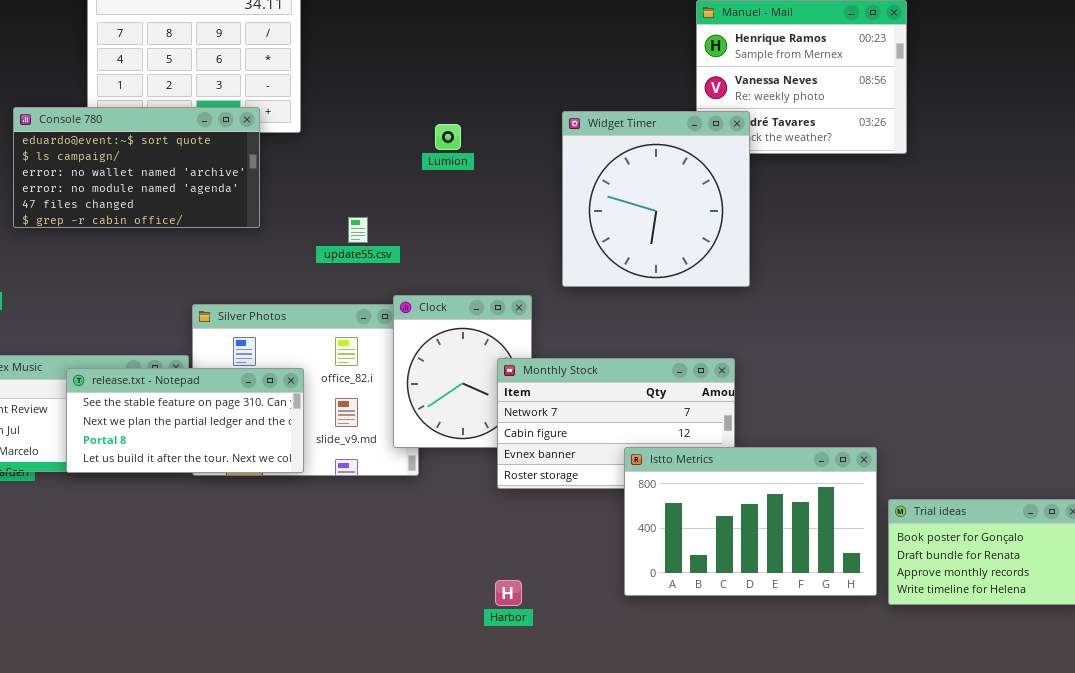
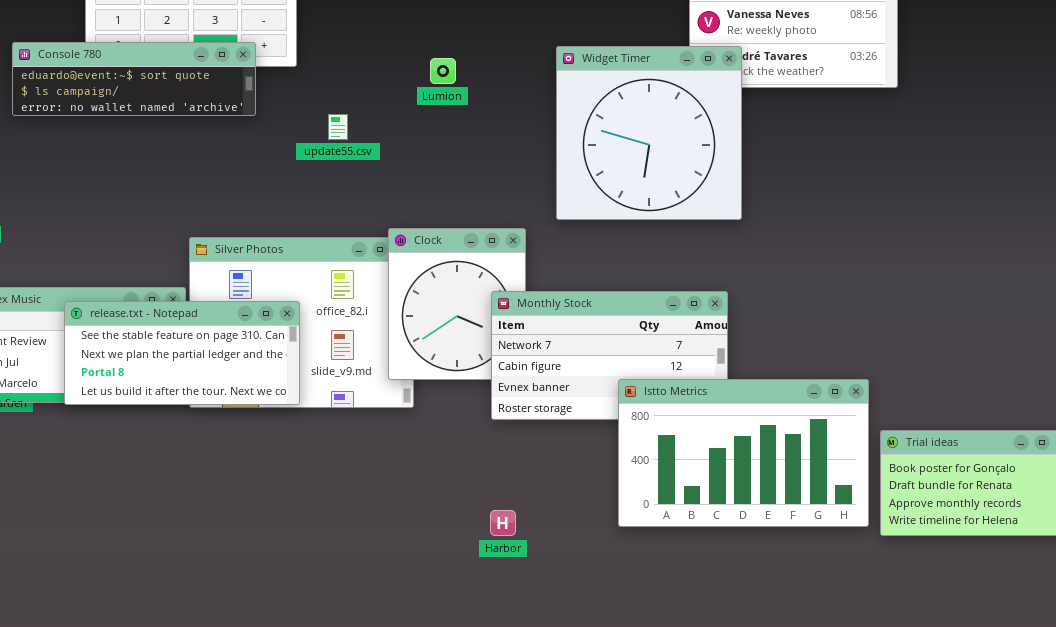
Console 780: [13,107,260,228] -> [12,42,256,116], resized
update55.csv: [348,217,368,243] -> [328,114,348,140], moved

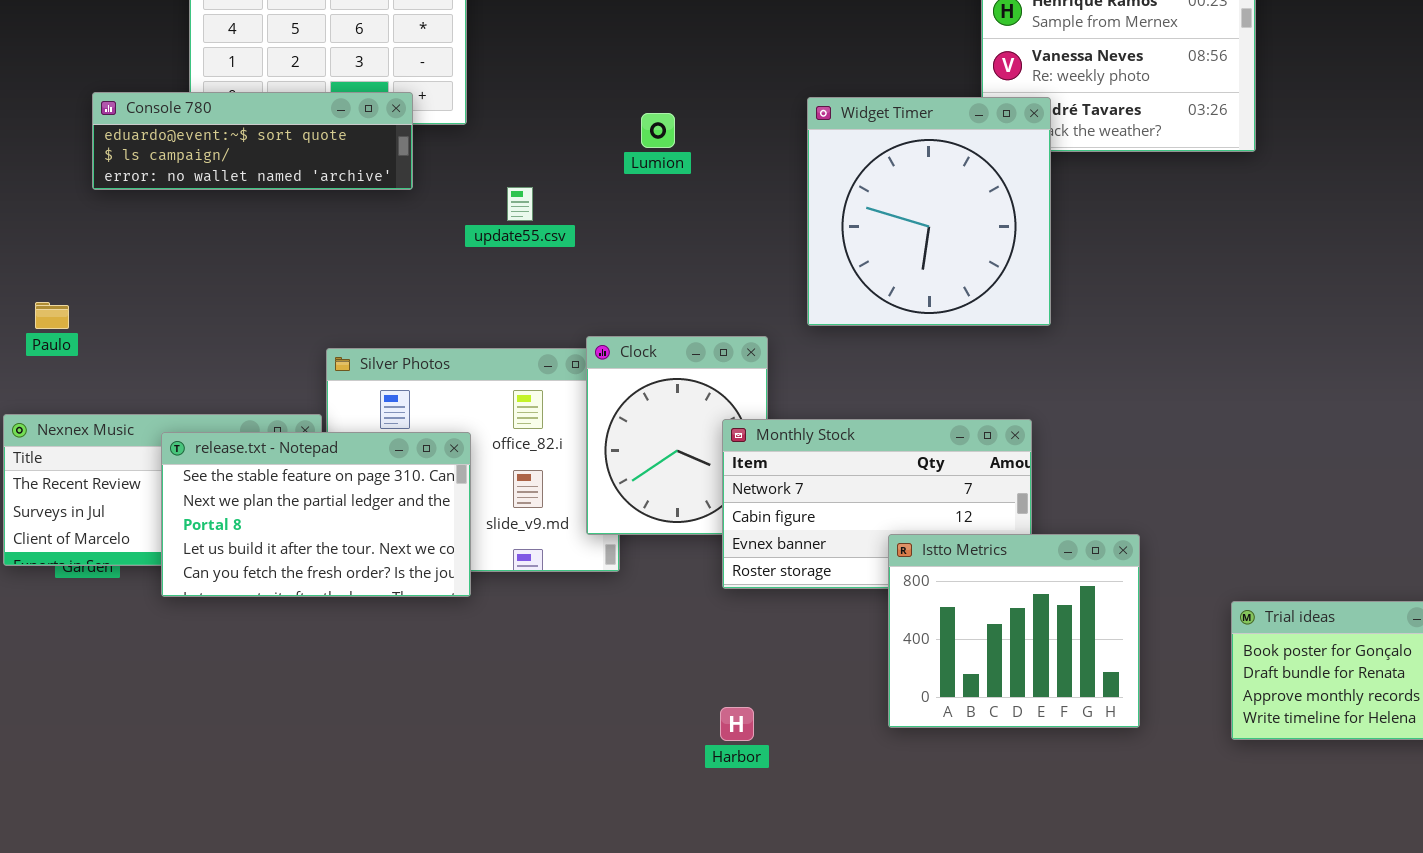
release.txt - Notepad: [64,301,300,405] -> [161,432,471,597], resized
Istto Metrics: [618,379,869,527] -> [888,534,1140,728], resized

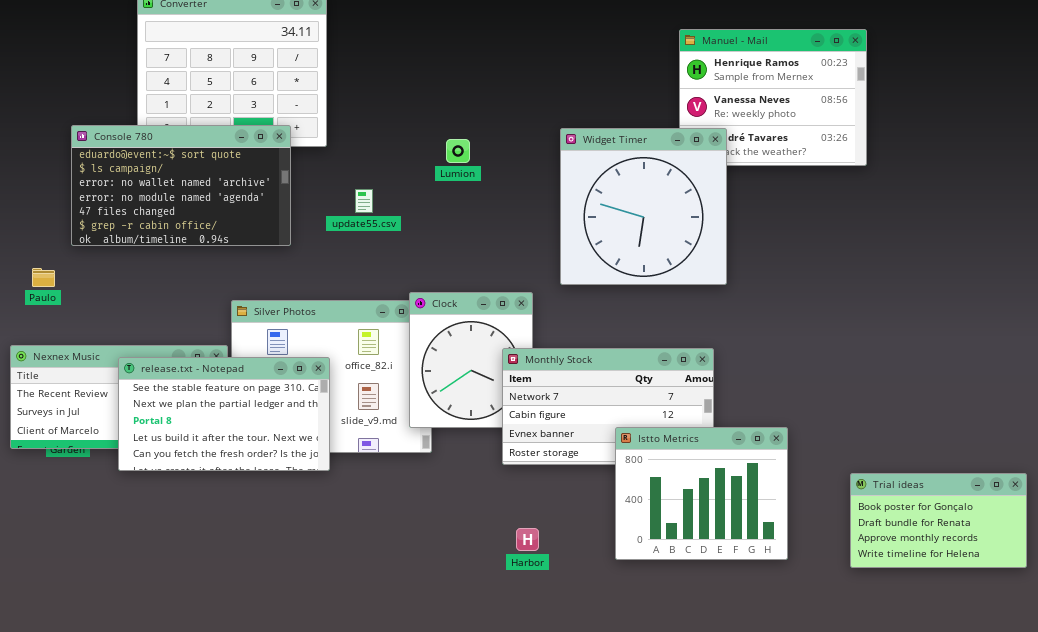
Console 780: [92,92,413,190] -> [71,125,291,246], resized
Harbor: [720,707,754,741] -> [516,528,539,551], moved

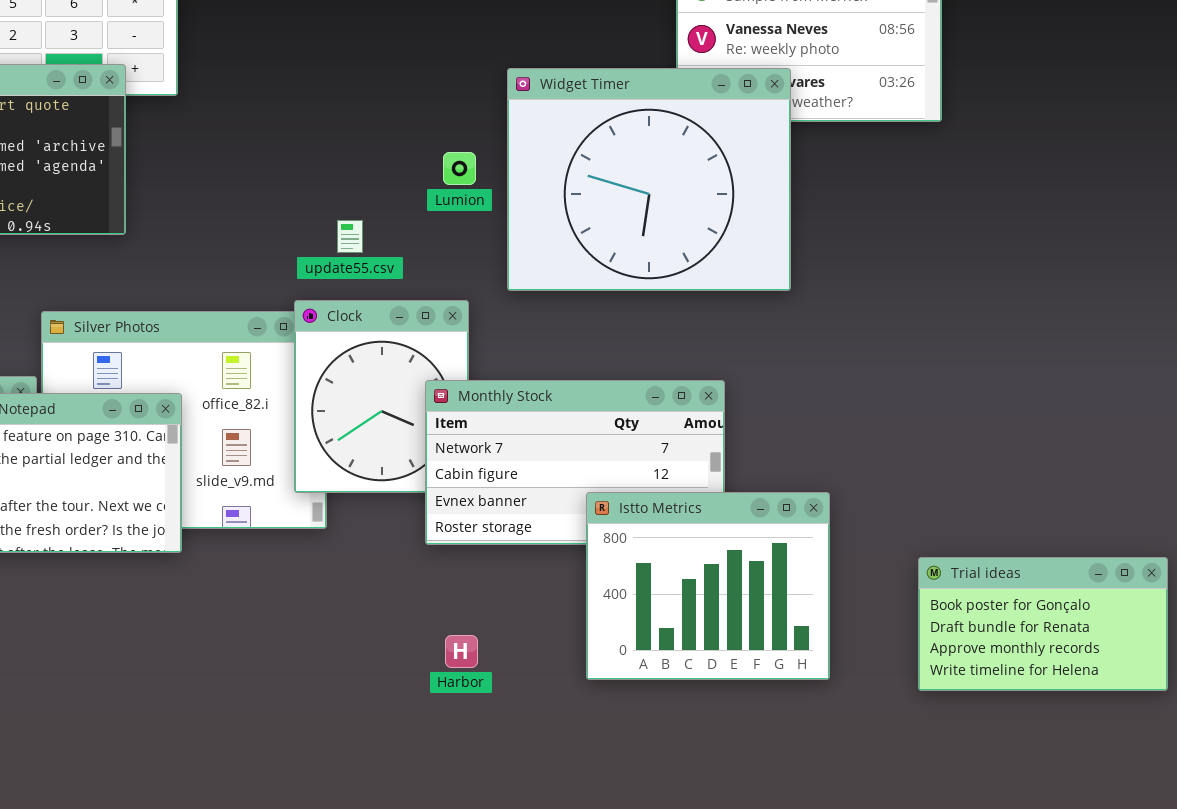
Widget Timer: [560,128,727,285] -> [507,68,791,291], resized
Lumion: [446,139,470,163] -> [443,152,476,185], moved
update55.csv: [355,189,373,213] -> [337,220,363,253], moved

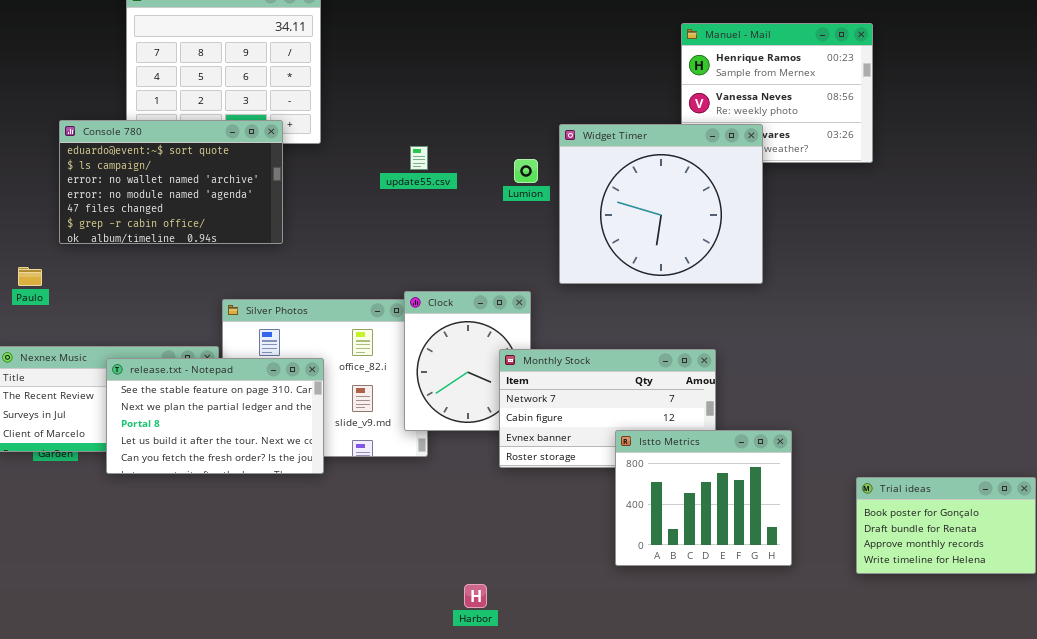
Lumion: [443,152,476,185] -> [514,159,538,183], moved
update55.csv: [337,220,363,253] -> [410,146,428,170], moved
Harbor: [445,635,478,668] -> [464,584,487,608], moved

